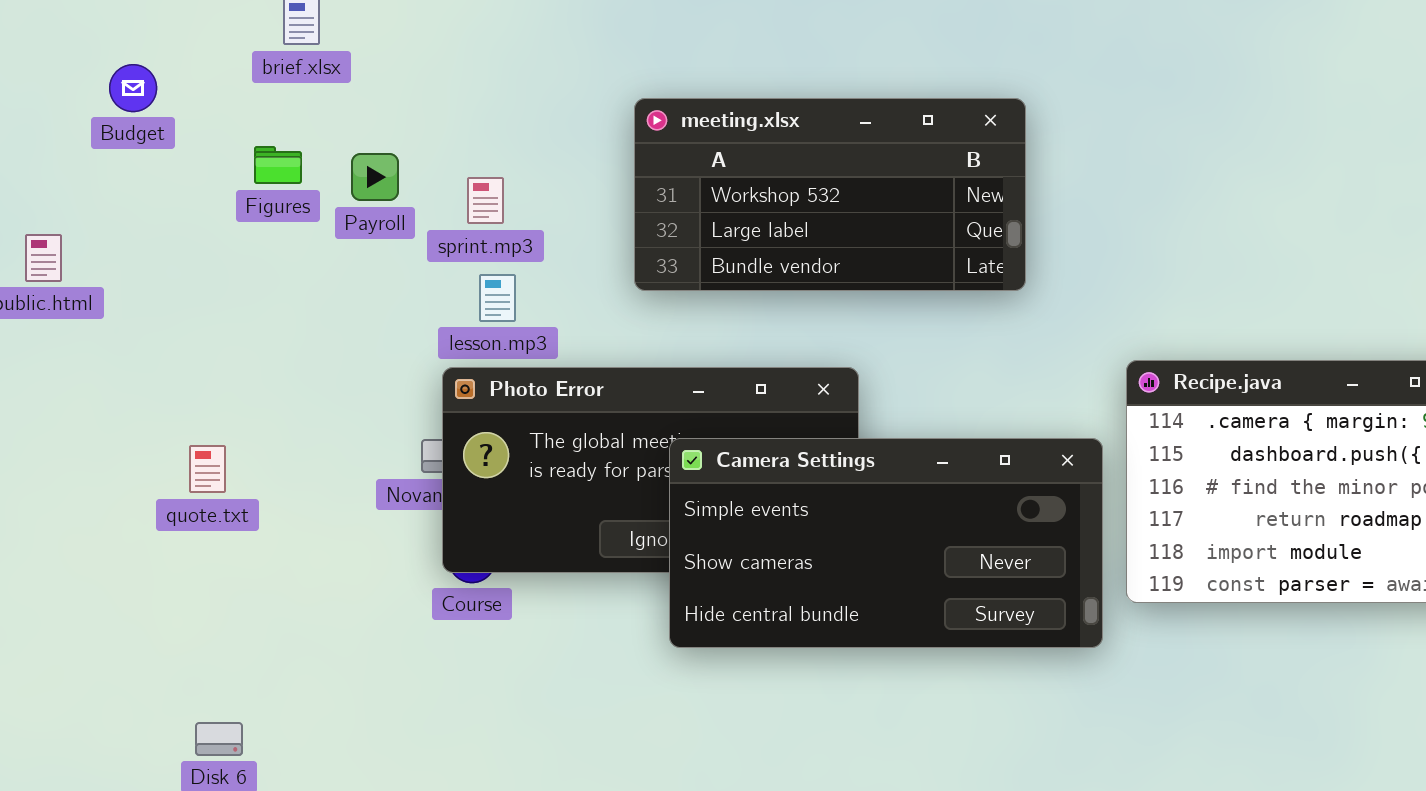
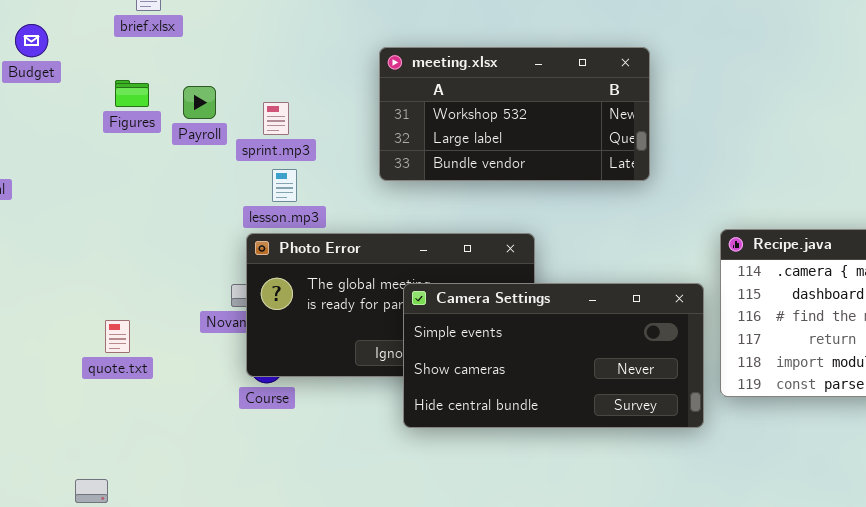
quote.txt: [189,445,226,493] -> [105,320,130,353], moved

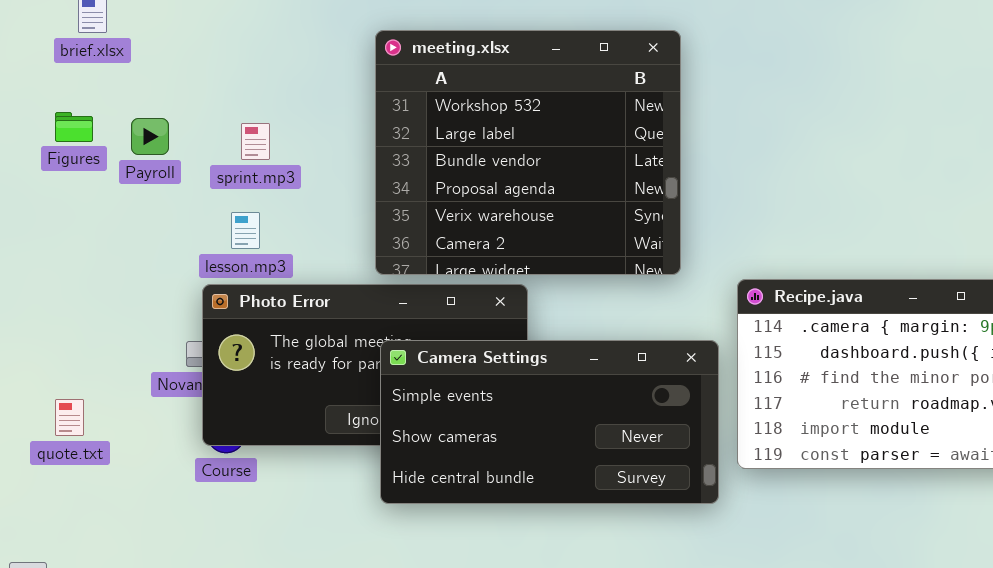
meeting.xlsx: [379,47,650,181] -> [375,30,681,275], moved, resized
sprint.mp3: [263,102,289,135] -> [241,123,270,160], moved
quote.txt: [105,320,130,353] -> [55,399,84,436], moved

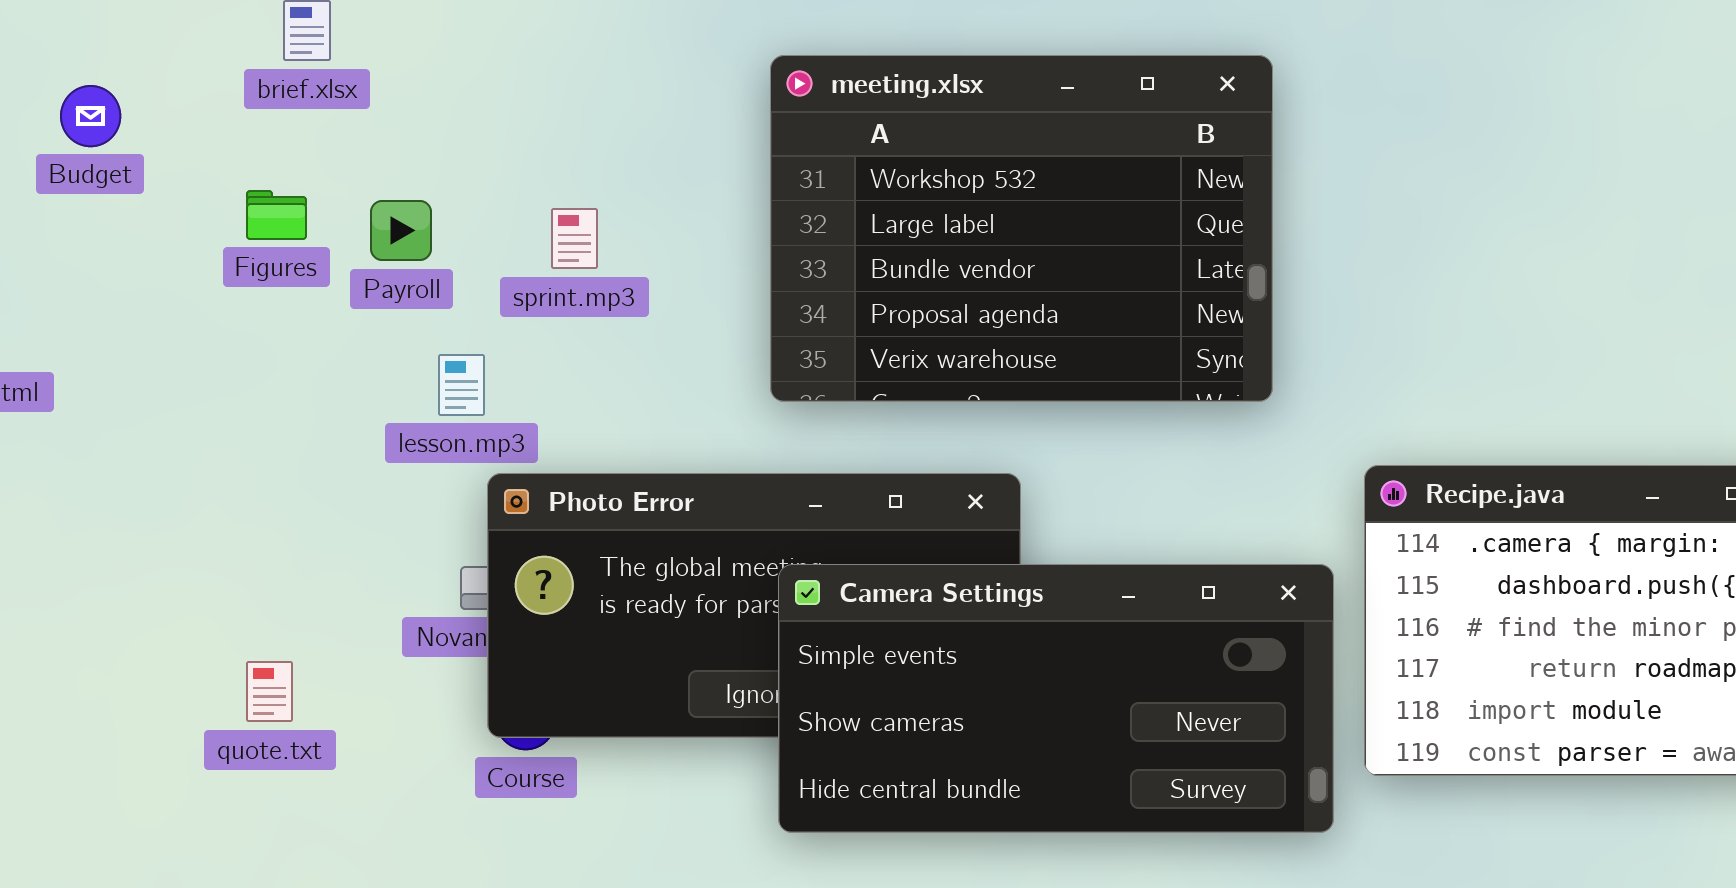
meeting.xlsx: [375,30,681,275] -> [770,55,1273,402], resized
lesson.mp3: [231,212,260,249] -> [438,354,485,416], moved

